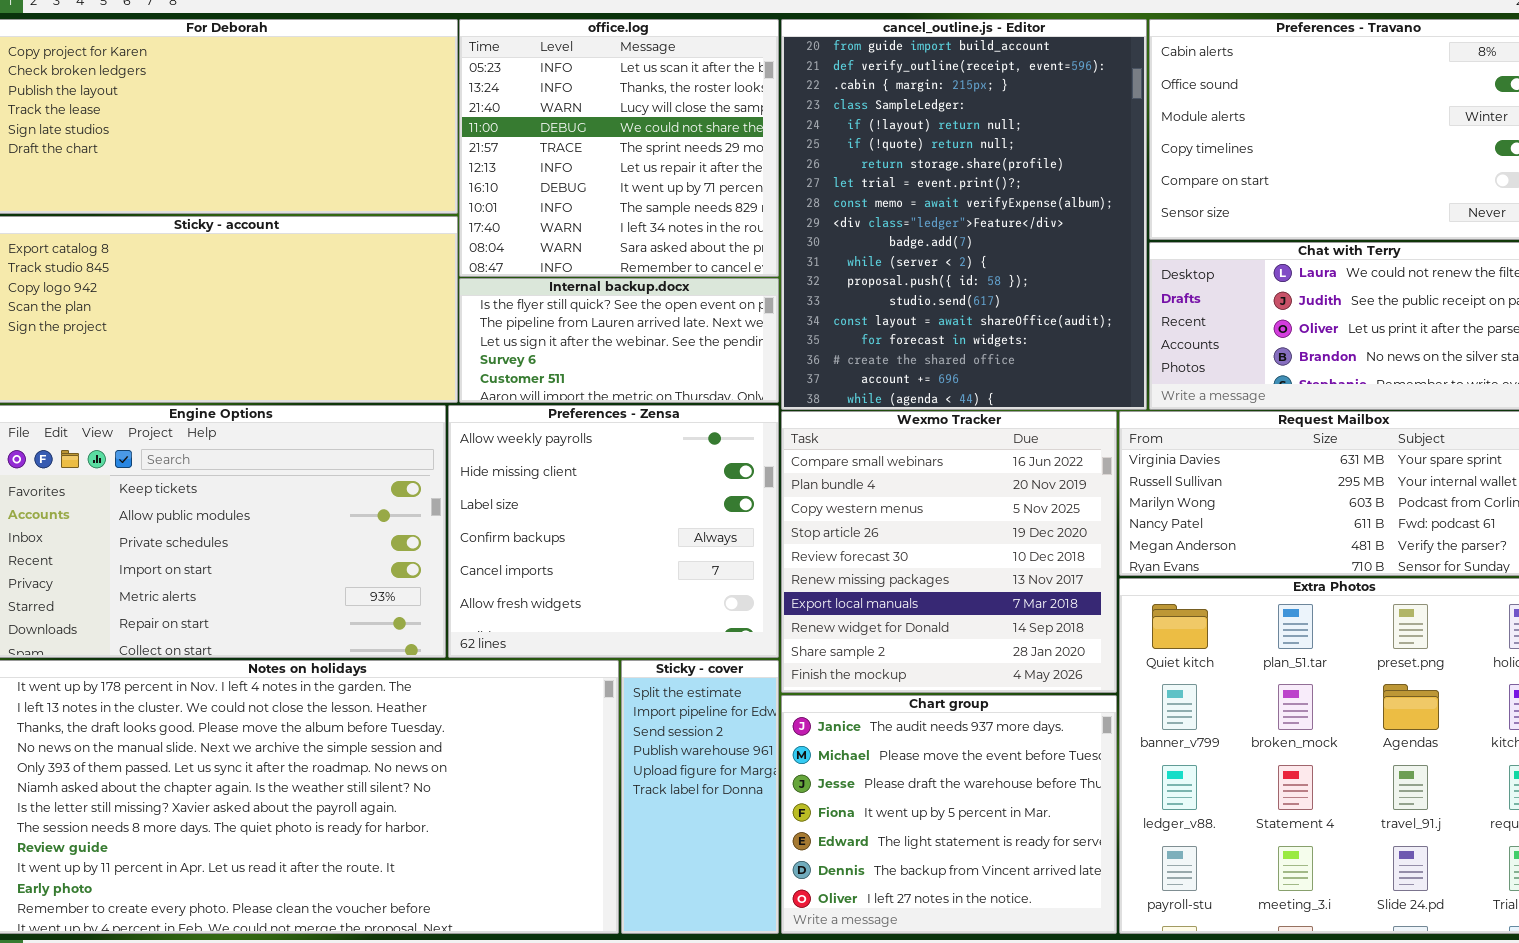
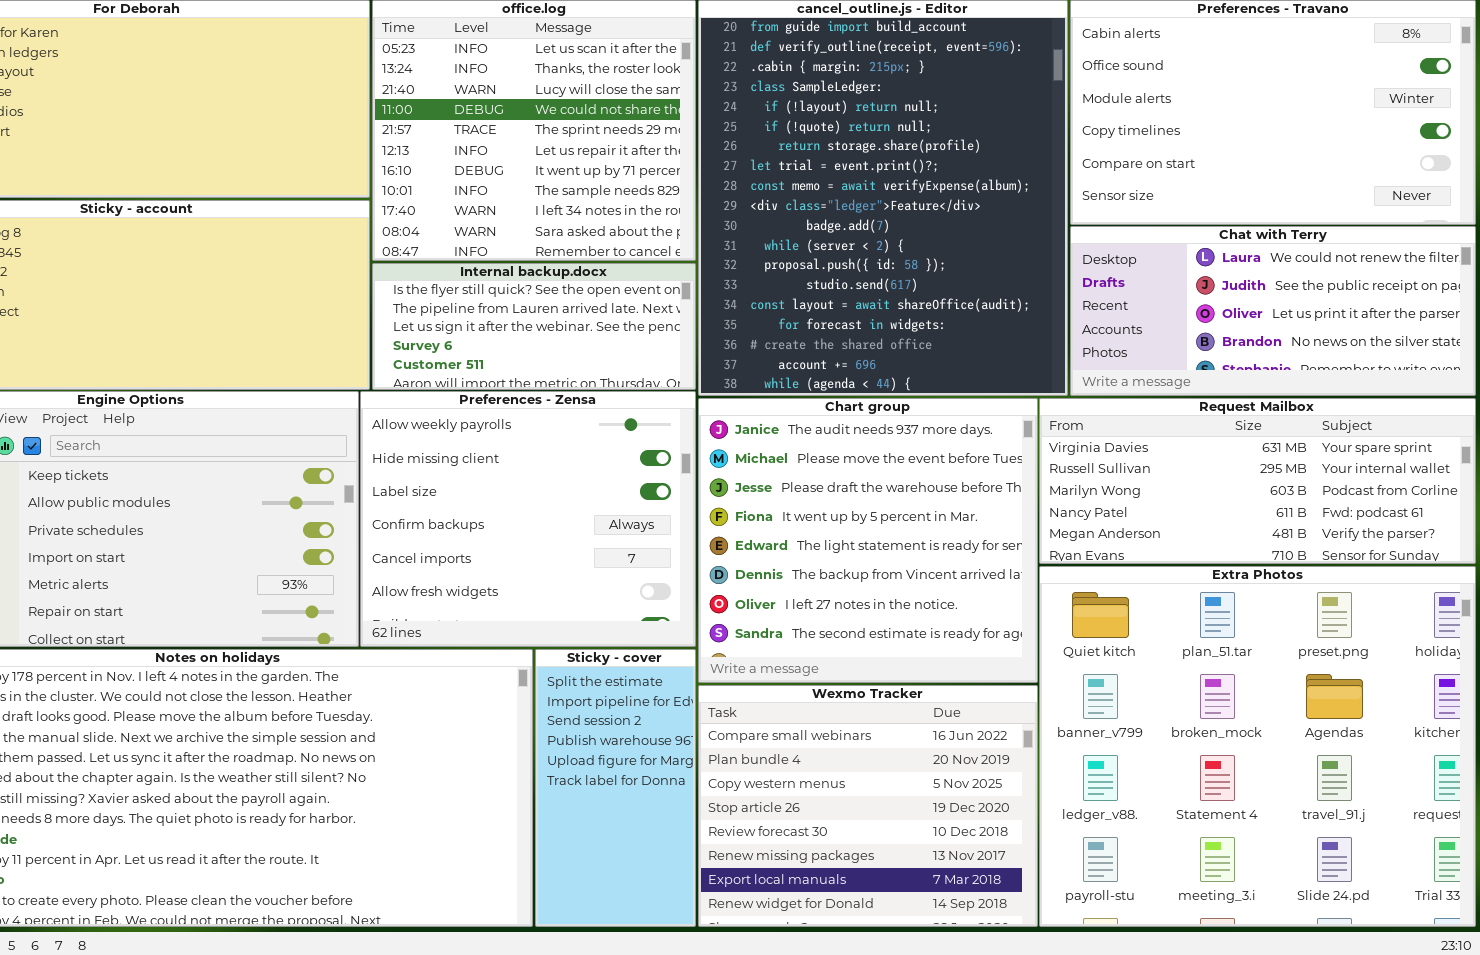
Wexmo Tracker: [781,411,1117,693] -> [698,685,1038,927], moved, resized
Chart group: [781,695,1117,934] -> [698,398,1038,683], moved, resized

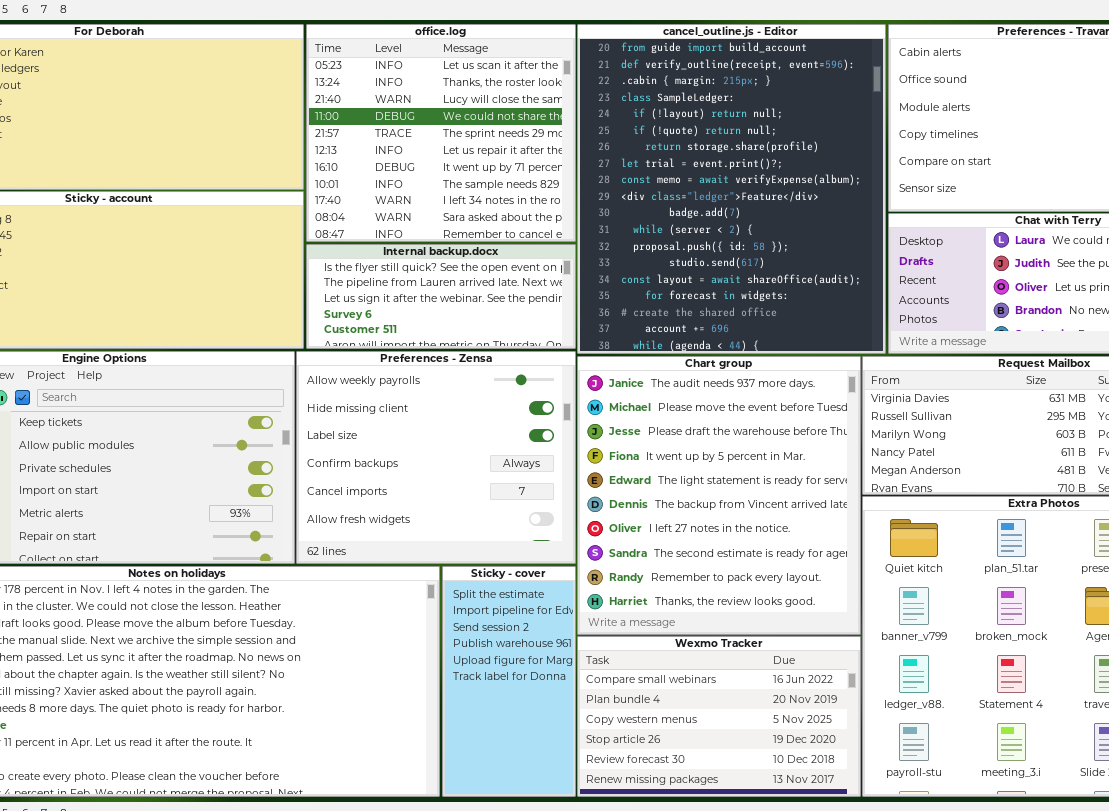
Chart group: [698,398,1038,683] -> [577,356,861,635], resized
Wexmo Tracker: [698,685,1038,927] -> [577,636,861,797], resized

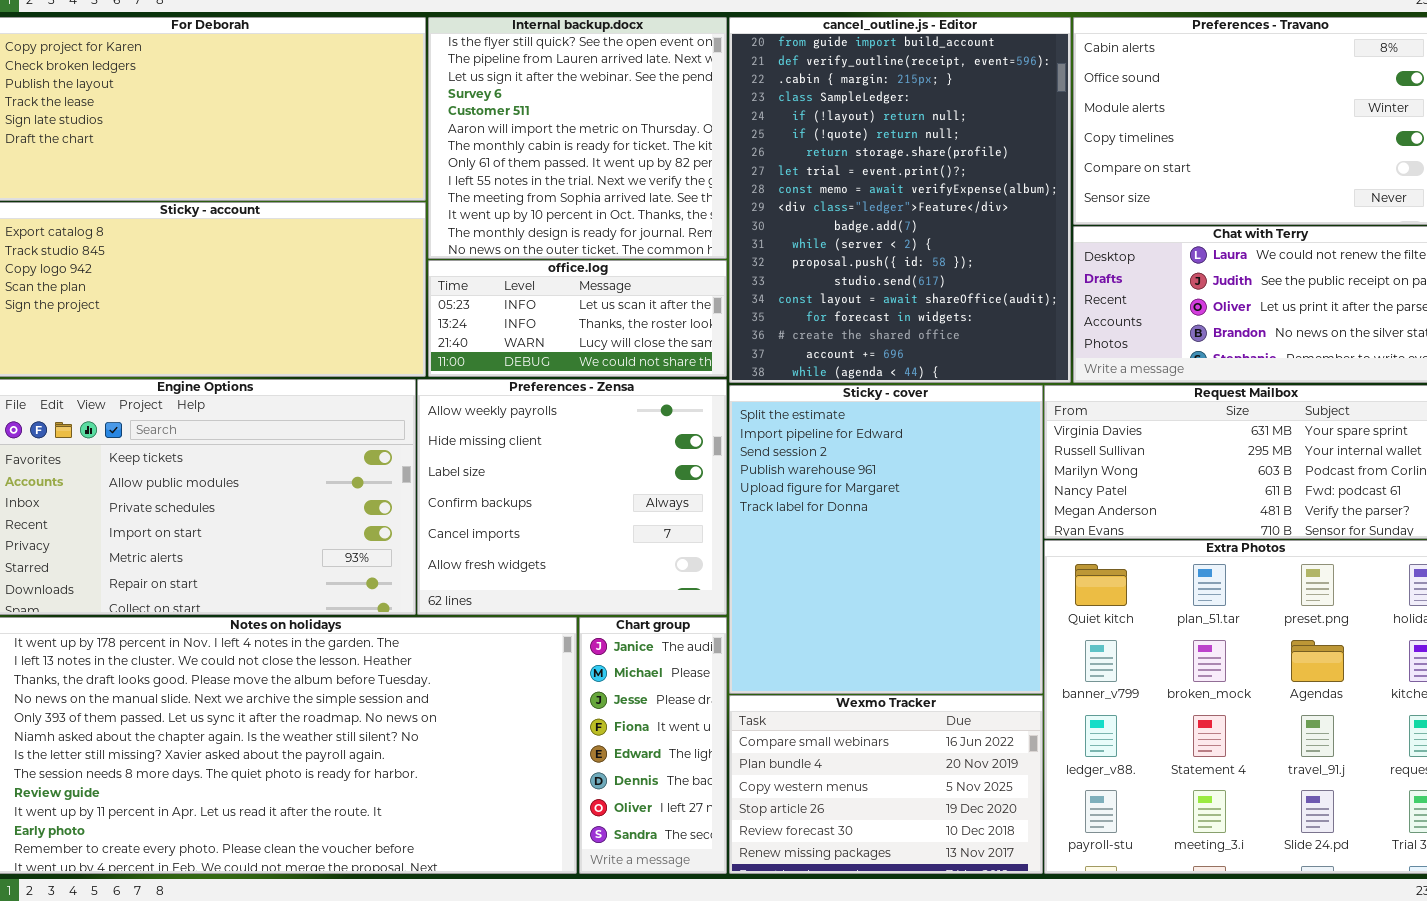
office.log: [306,24,576,242] -> [428,260,727,377], moved, resized
Internal backup.docx: [306,244,576,349] -> [428,17,727,259], moved, resized
Chart group: [577,356,861,635] -> [579,617,727,874], moved, resized
Sticky - cover: [442,566,576,797] -> [729,385,1043,694], moved, resized

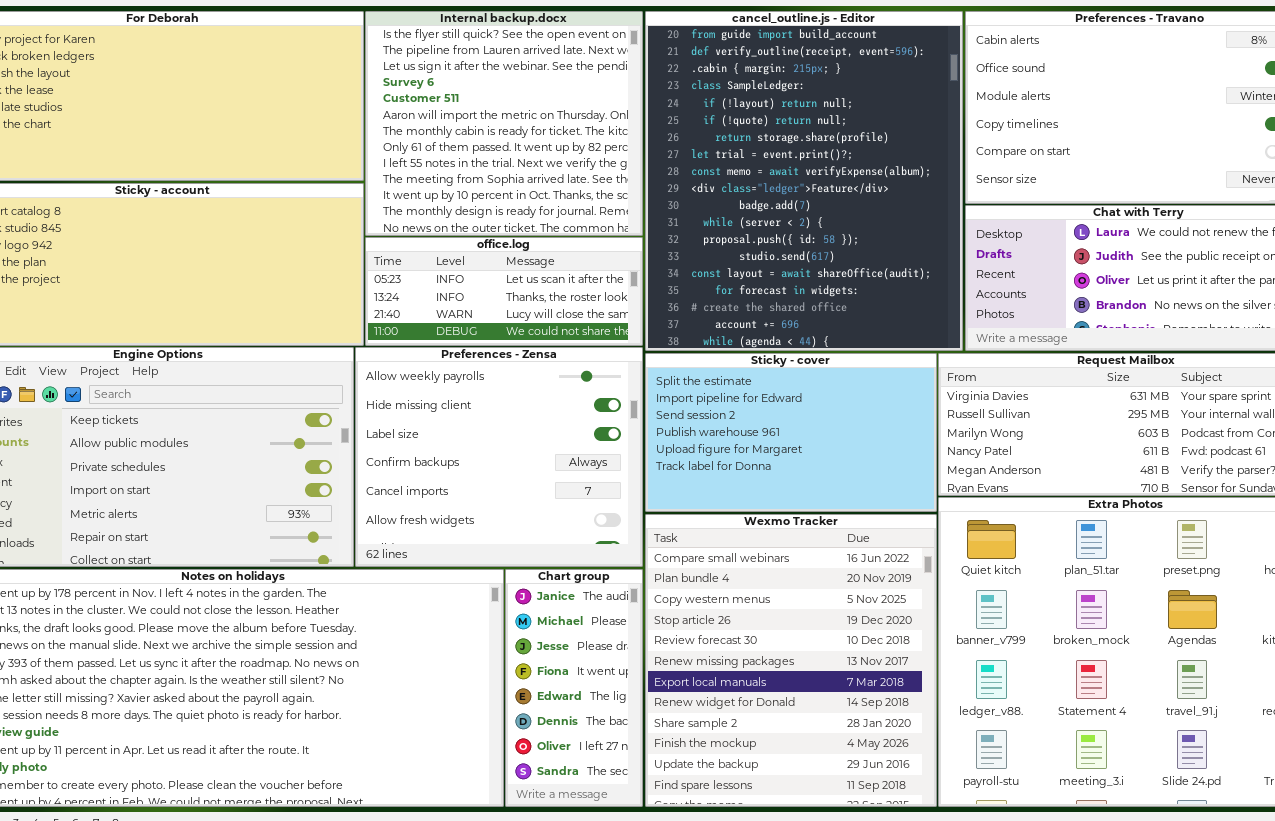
Sticky - cover: [729,385,1043,694] -> [645,353,937,512], resized
Wexmo Tracker: [729,695,1043,874] -> [645,514,937,807], resized

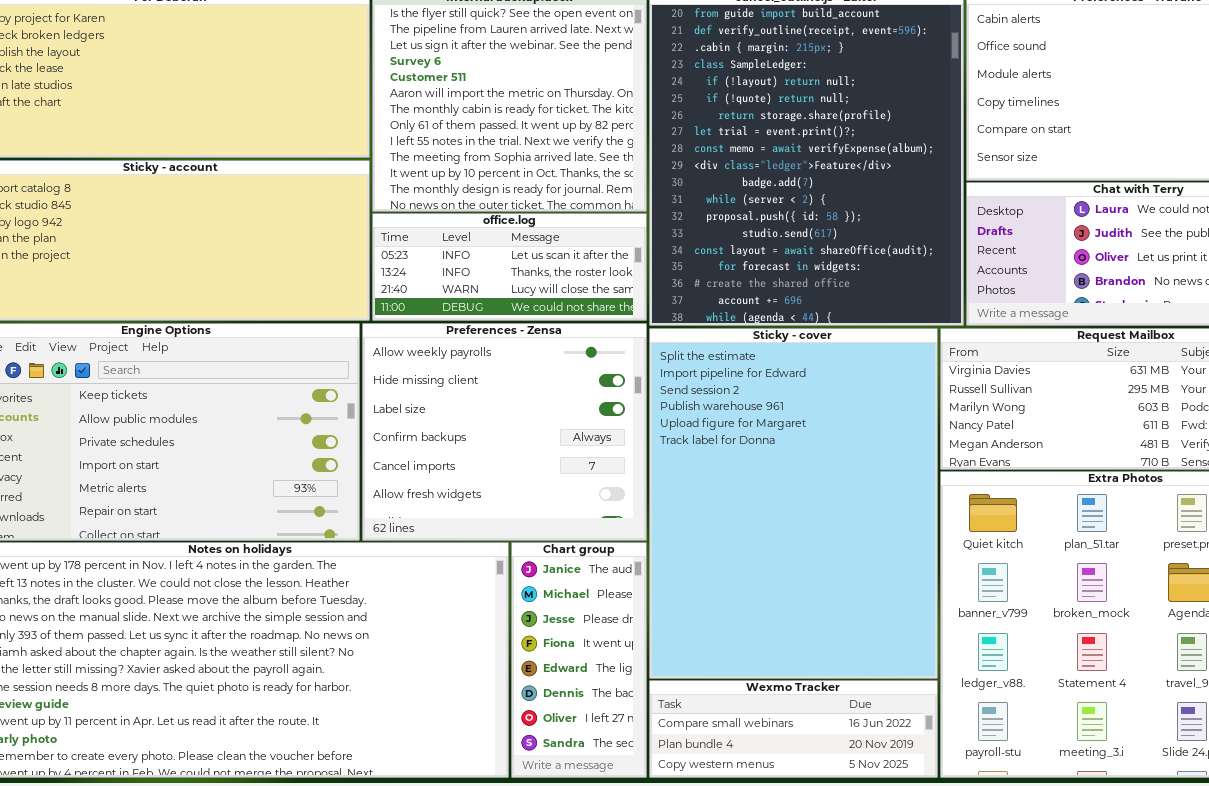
Sticky - cover: [645,353,937,512] -> [649,328,938,679], resized
Wexmo Tracker: [645,514,937,807] -> [649,680,938,778], resized

